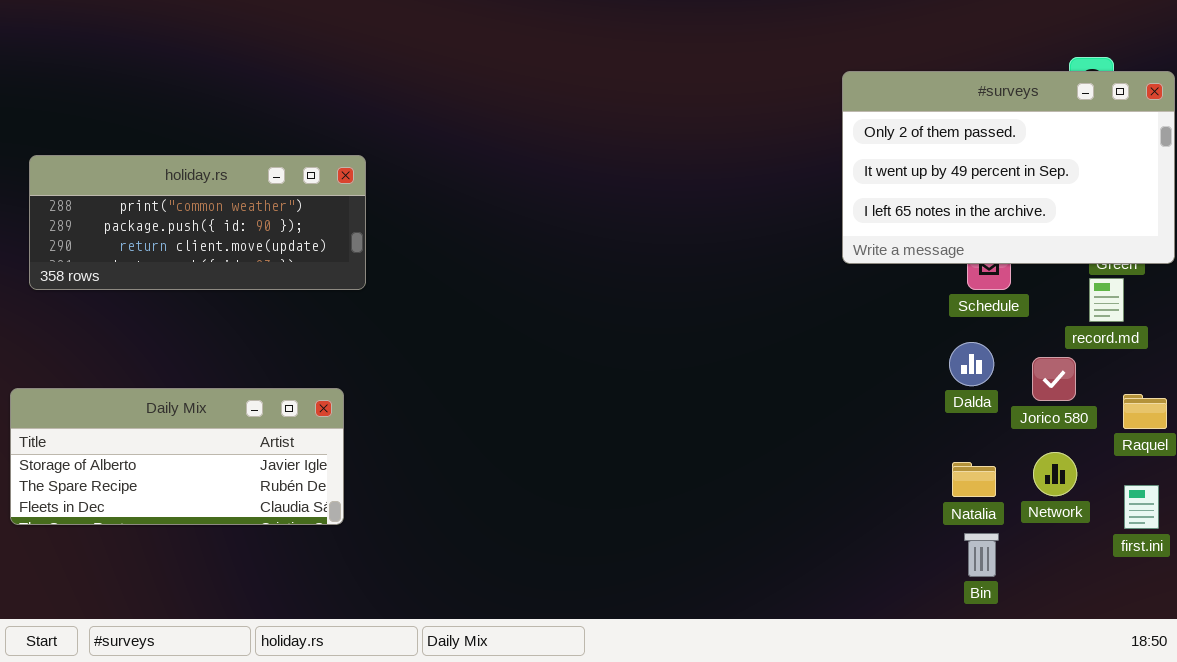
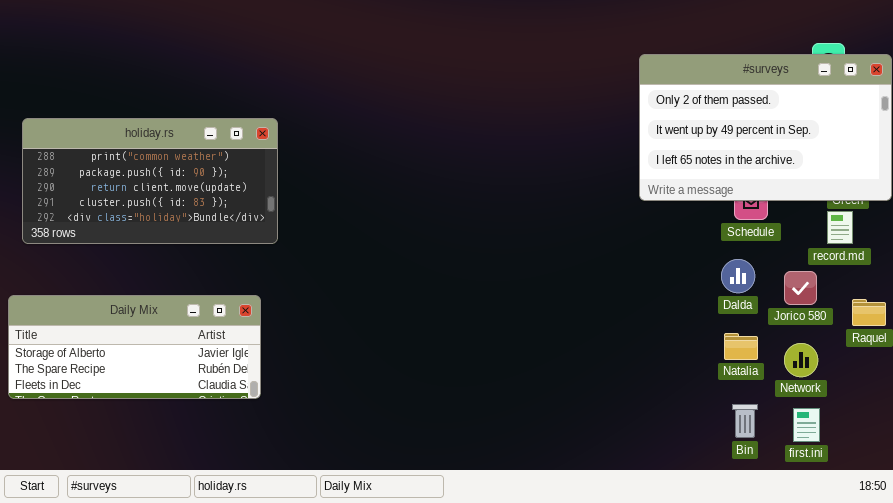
holiday.rs: [29,155,366,290] -> [22,118,278,244], resized
Natalia: [952,462,996,497] -> [724,333,758,360], moved
first.ini: [1124,485,1159,529] -> [793,408,820,442], moved

